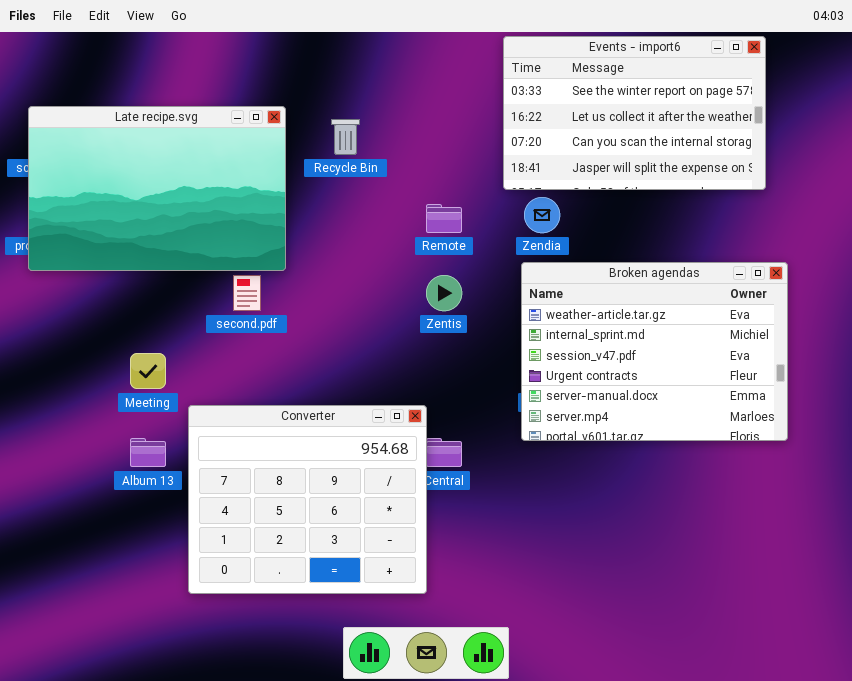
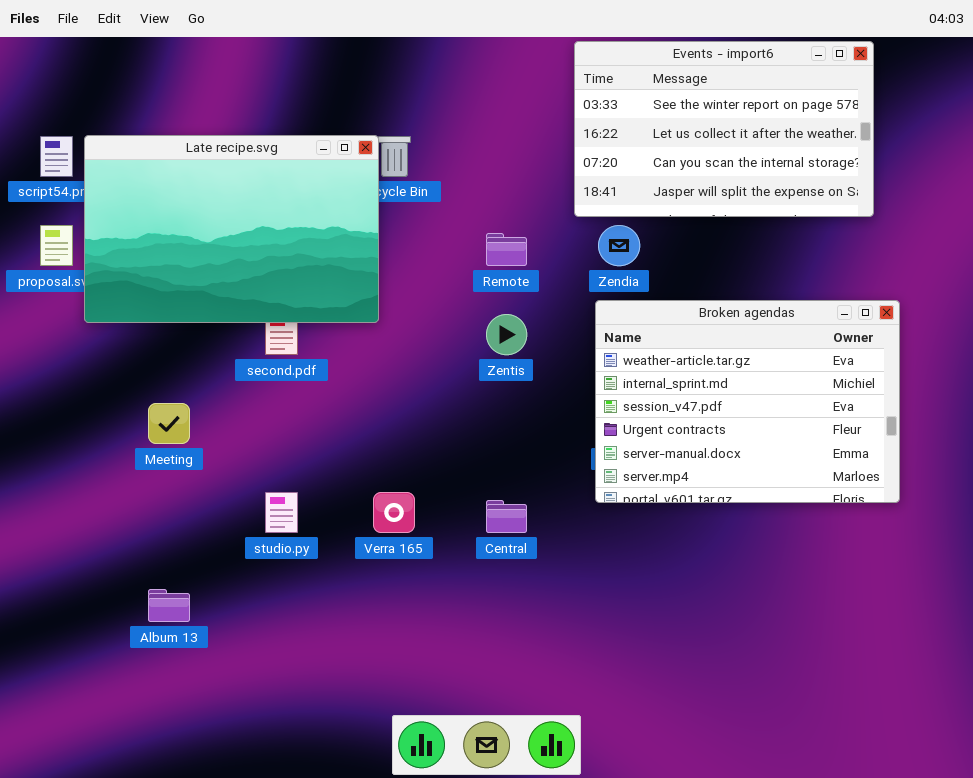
Late recipe.svg: [28,106,286,271] -> [84,135,379,323], moved
Converter: [188,405,427,594] -> none, closed
Album 13: [130,438,166,467] -> [148,589,190,622], moved

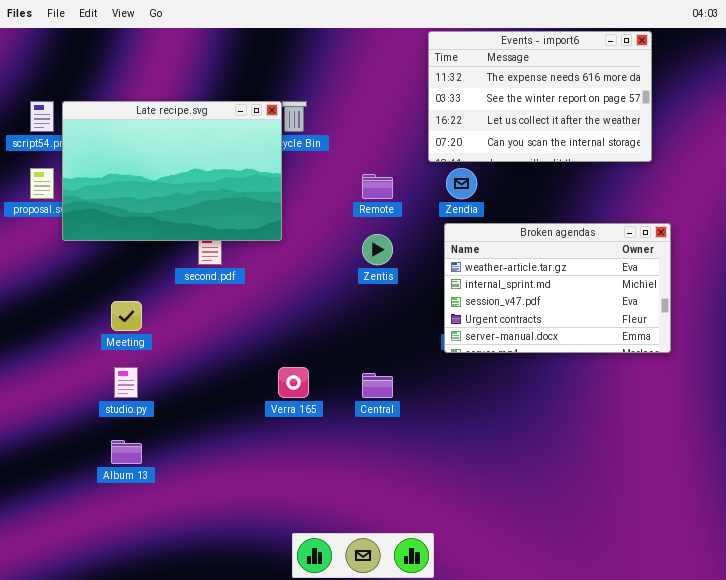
Events - import6: [574,41,874,217] -> [428,31,652,162], scrolled up 1 row
Broken agendas: [595,300,900,503] -> [444,223,671,353], resized
studio.py: [265,492,298,533] -> [114,367,138,398], moved

